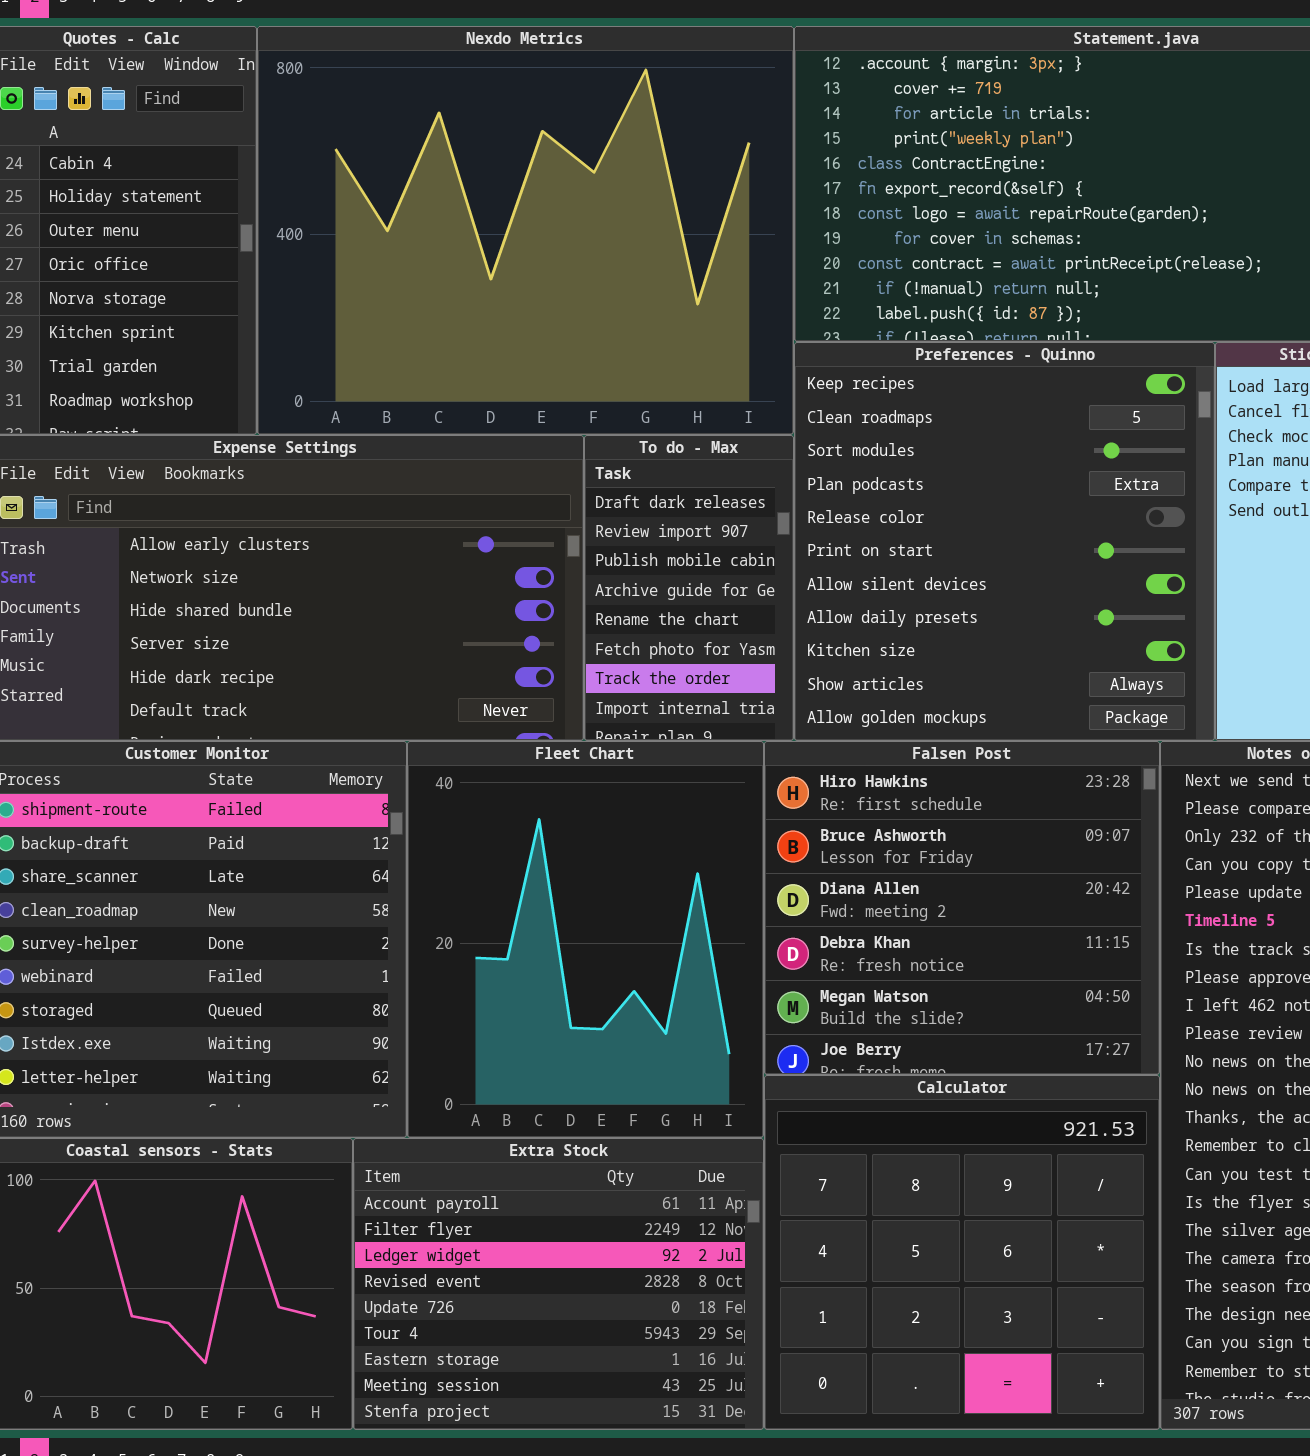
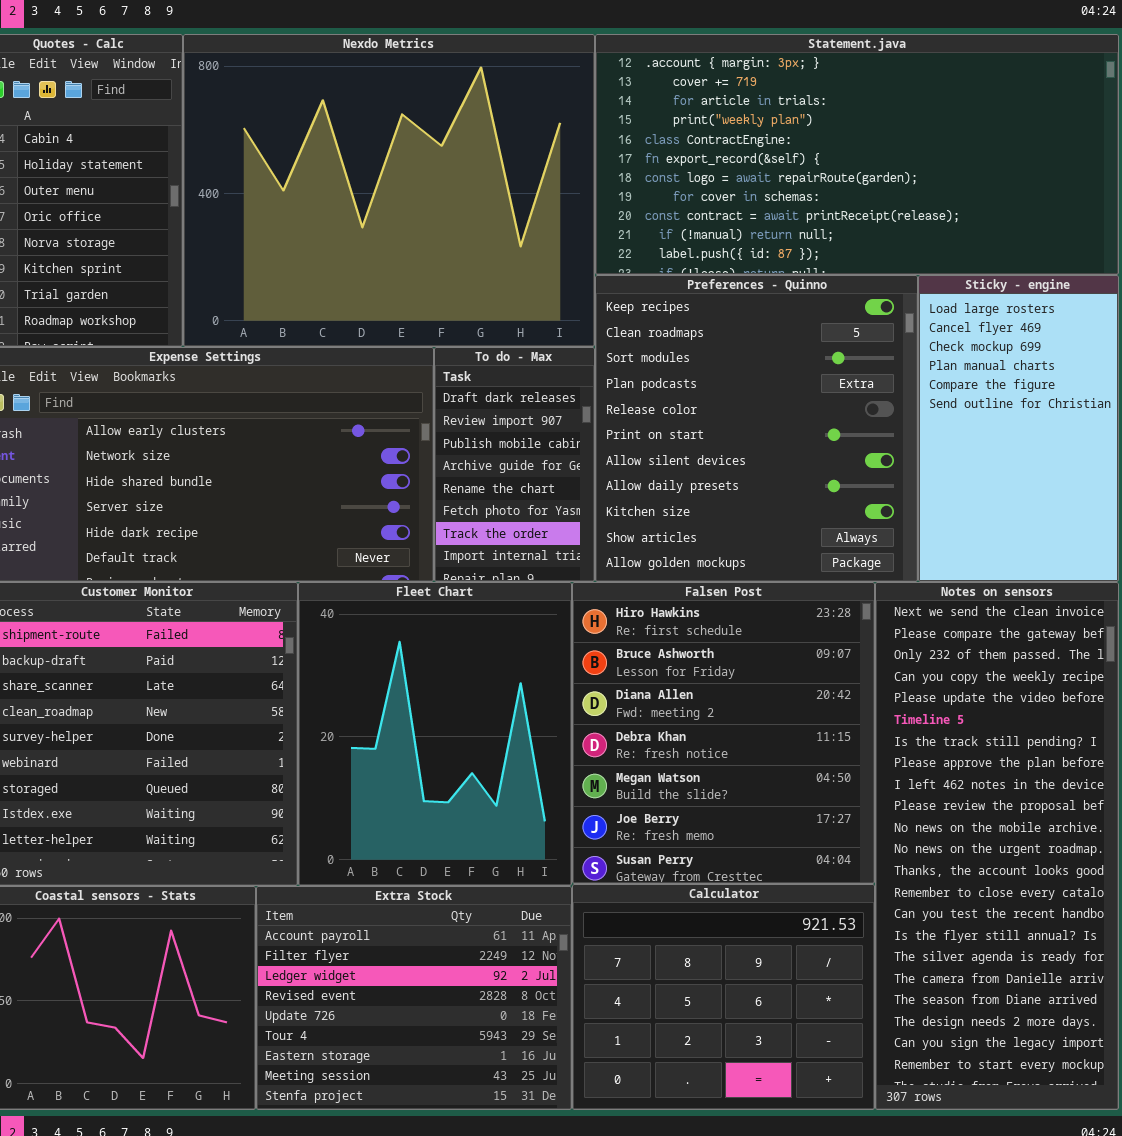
Falsen Post: [764,741,1160,1075] -> [572,582,875,884], resized
Calculator: [764,1075,1160,1430] -> [572,884,875,1110], resized

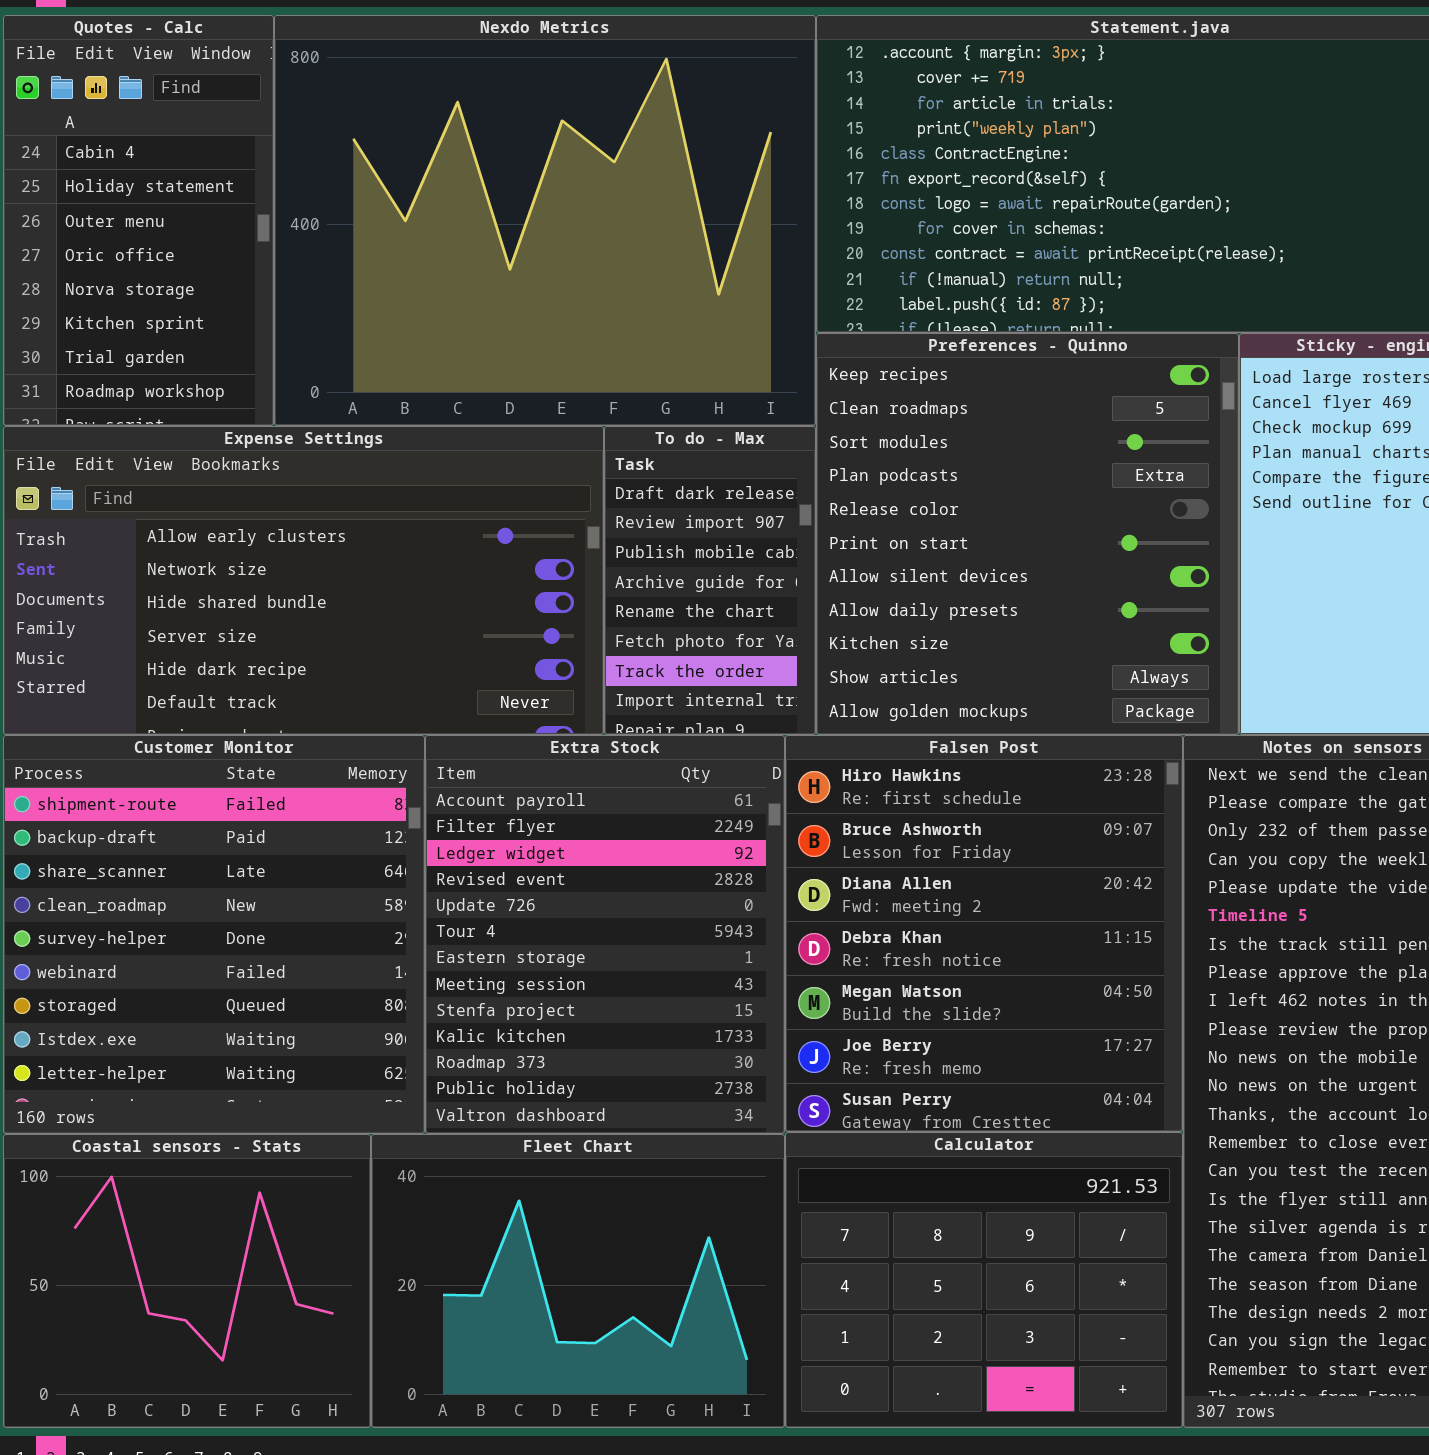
Fleet Chart: [298,582,572,886] -> [371,1134,785,1428], moved, resized
Extra Stock: [256,886,572,1110] -> [425,735,785,1134], moved, resized

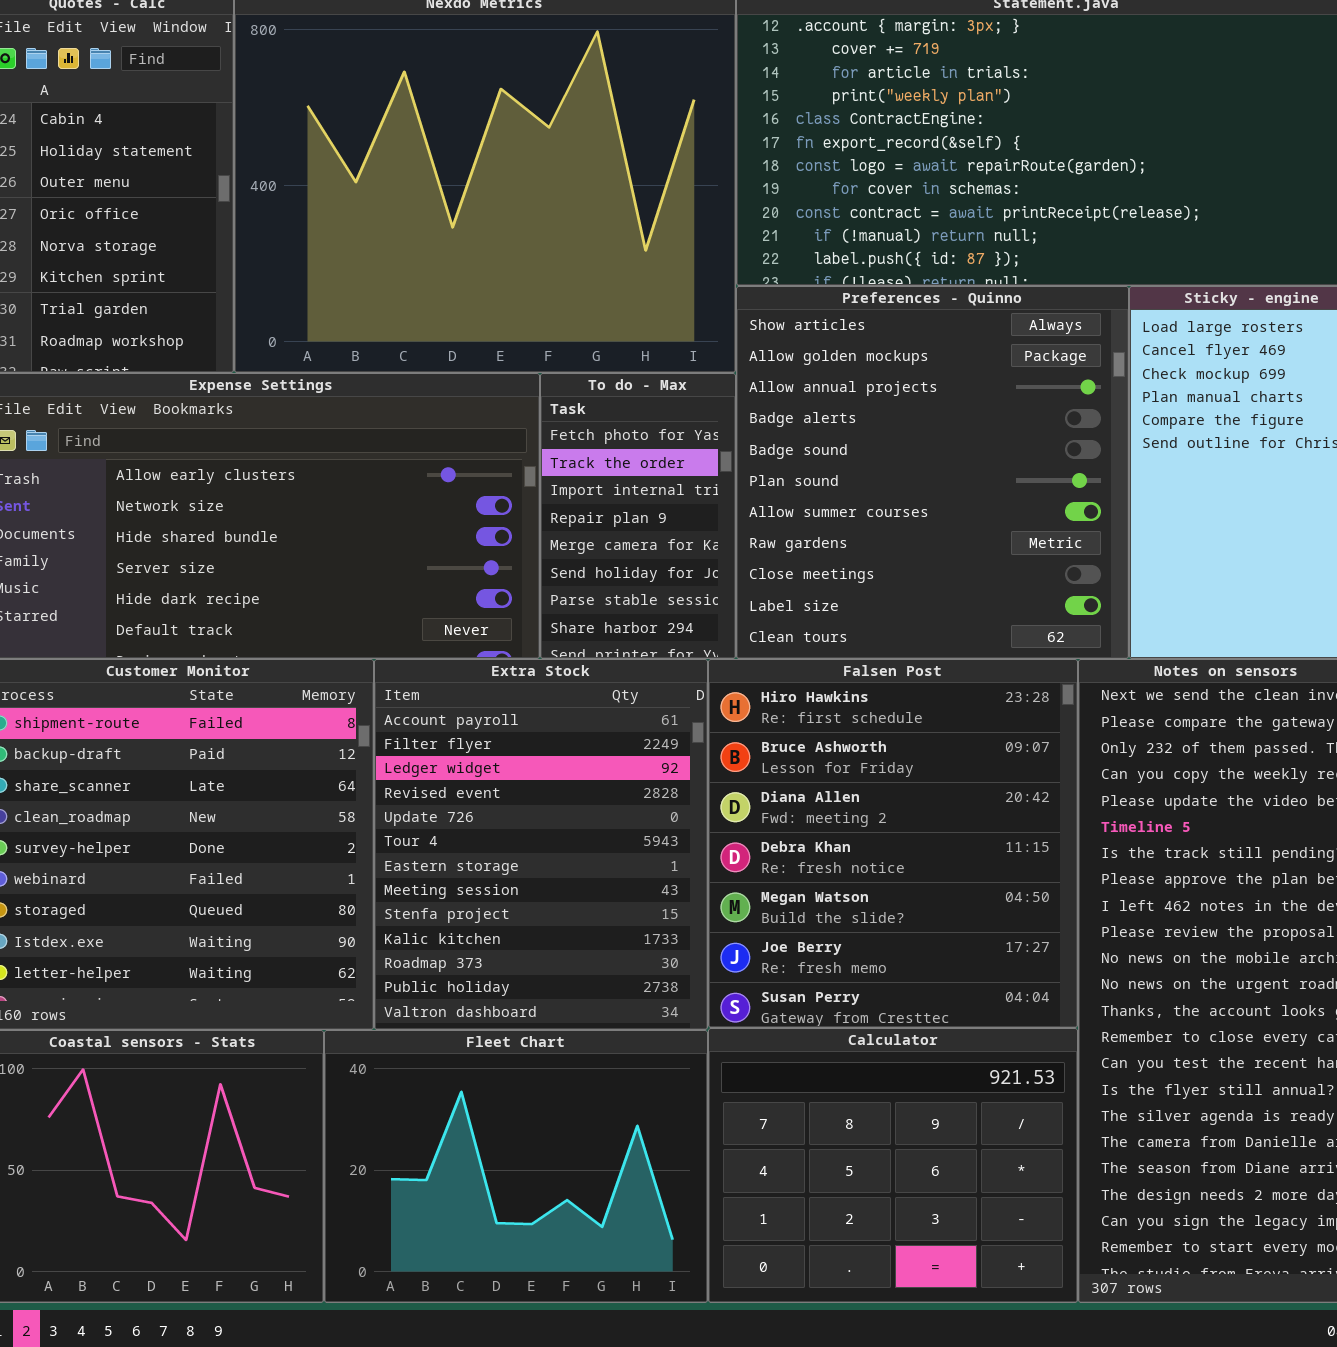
Preferences - Quinno: [816,333,1239,735] -> [736,286,1129,659], scrolled down 9 rows
To do - Max: [604,426,816,735] -> [540,373,736,659], scrolled down 5 rows

